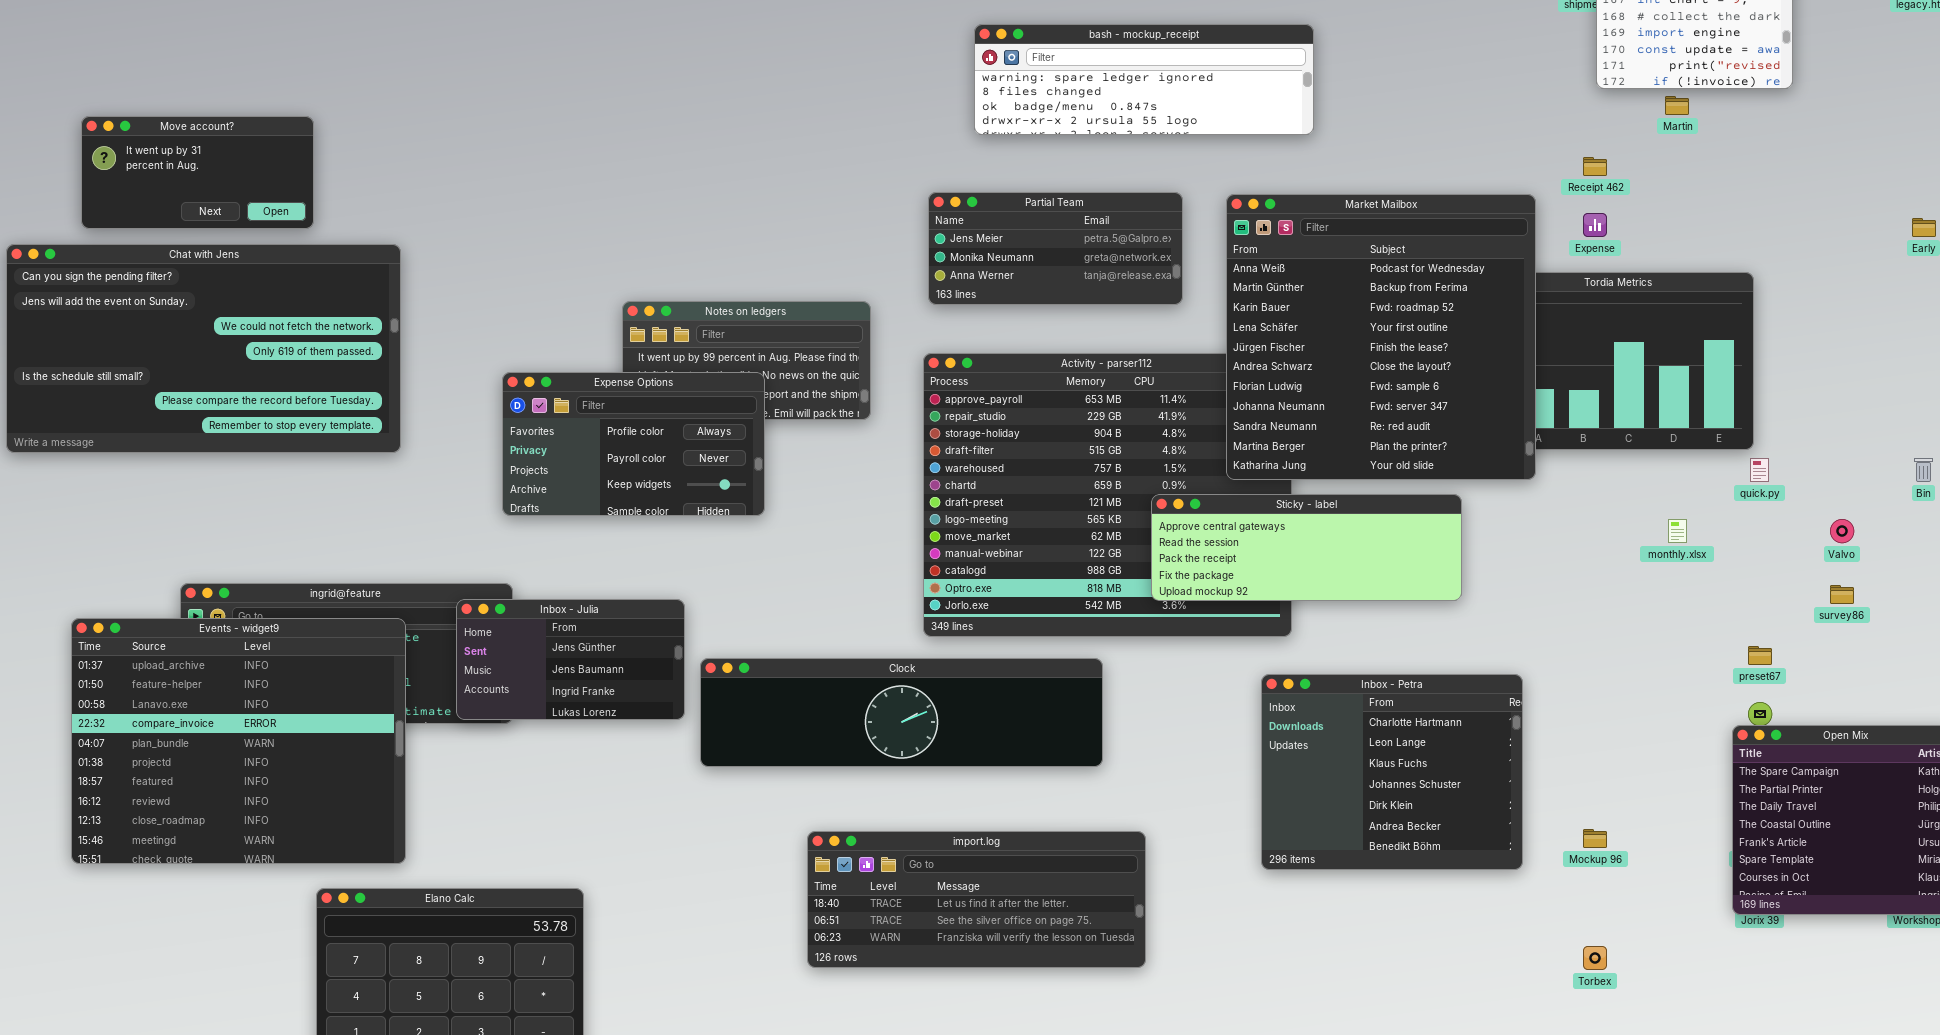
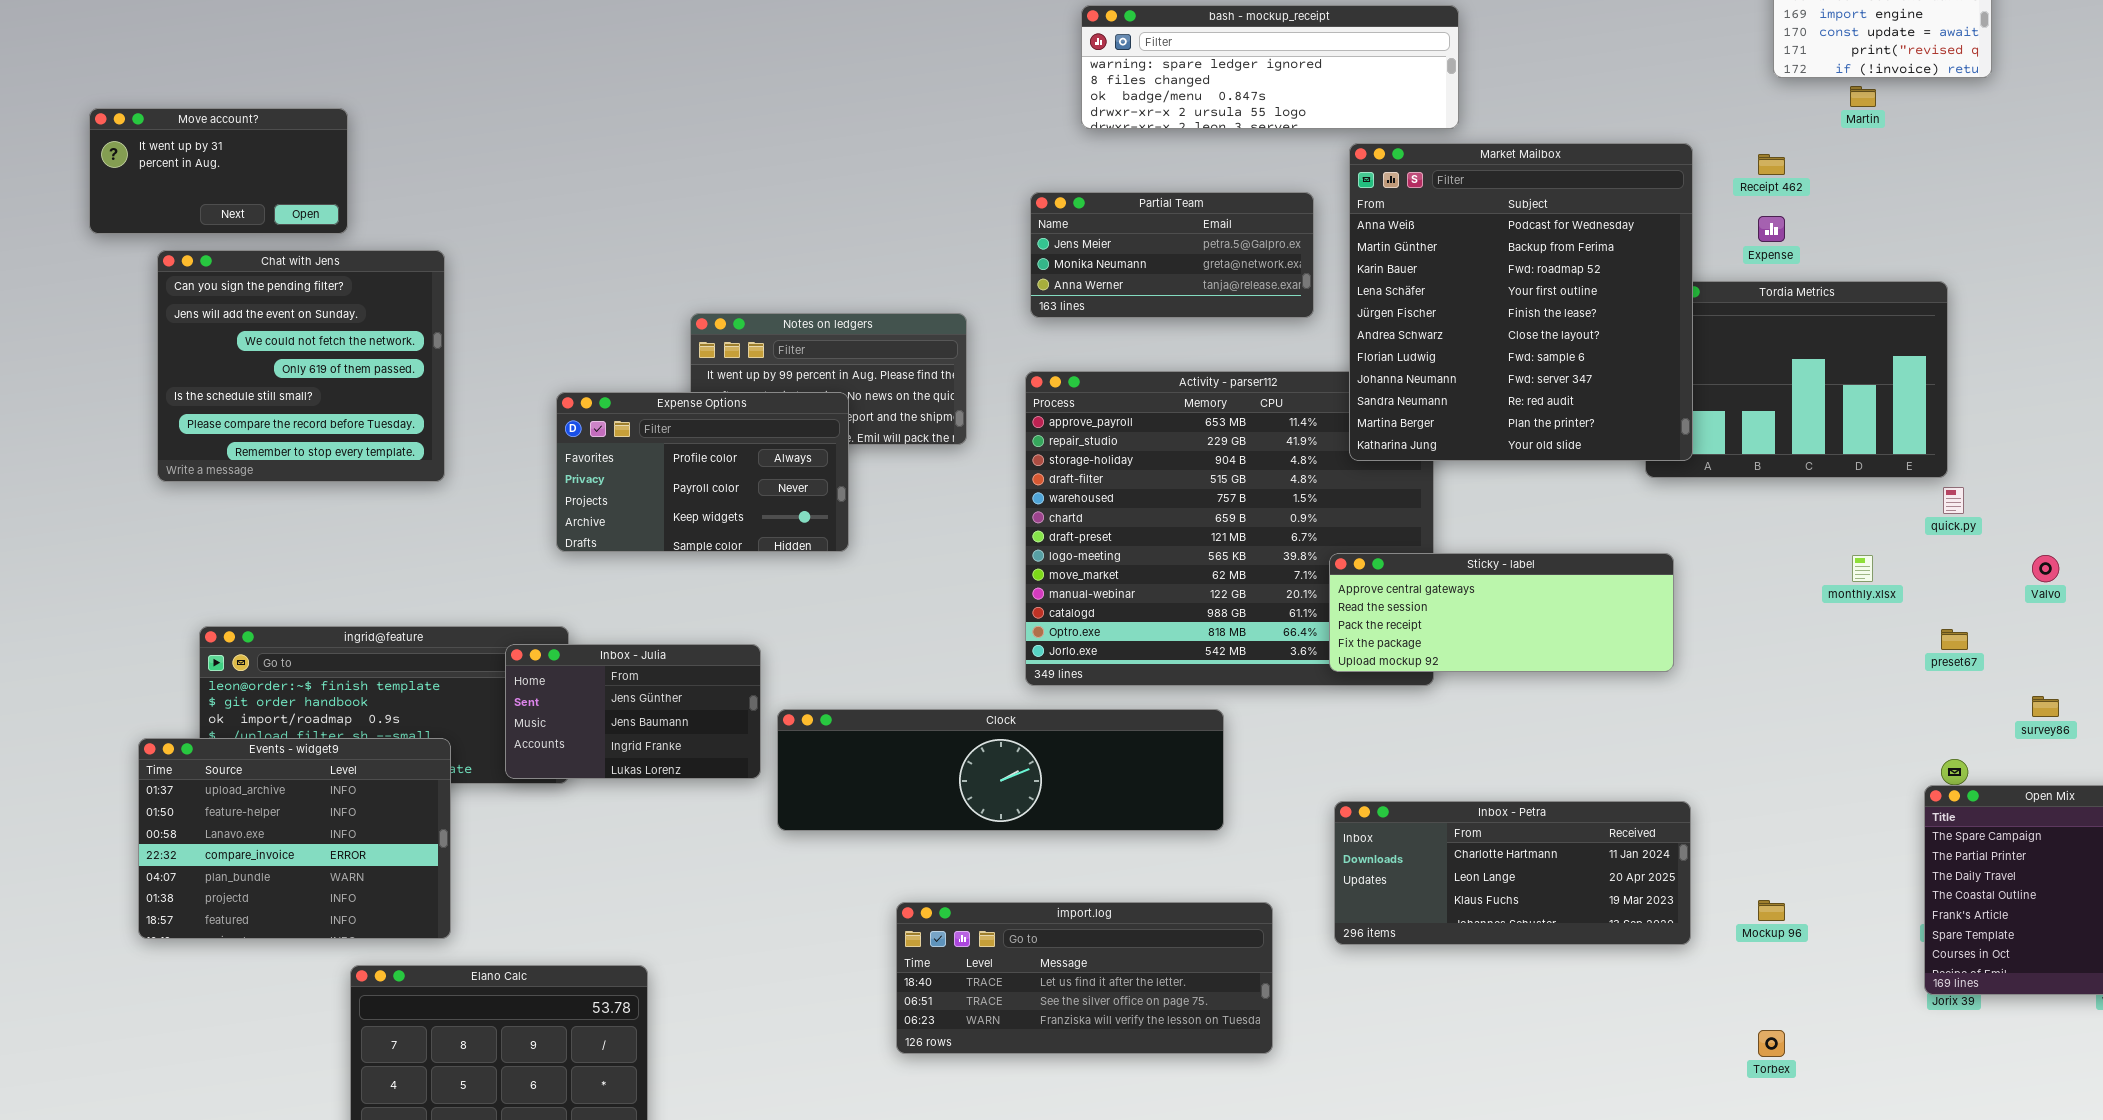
Market Mailbox: [1226,194,1536,480] -> [1349,143,1693,461], moved
Chat with Jens: [6,244,401,453] -> [157,250,445,482], resized
Sticky - label: [1151,494,1462,601] -> [1329,553,1674,672], moved
survey86: [1830,585,1854,604] -> [2032,696,2059,717], moved
Events - widget9: [71,618,406,864] -> [138,738,451,939], resized
preset67: [1748,646,1772,665] -> [1941,629,1968,650], moved
Inbox - Petra: [1261,674,1523,870] -> [1334,801,1691,945], resized

